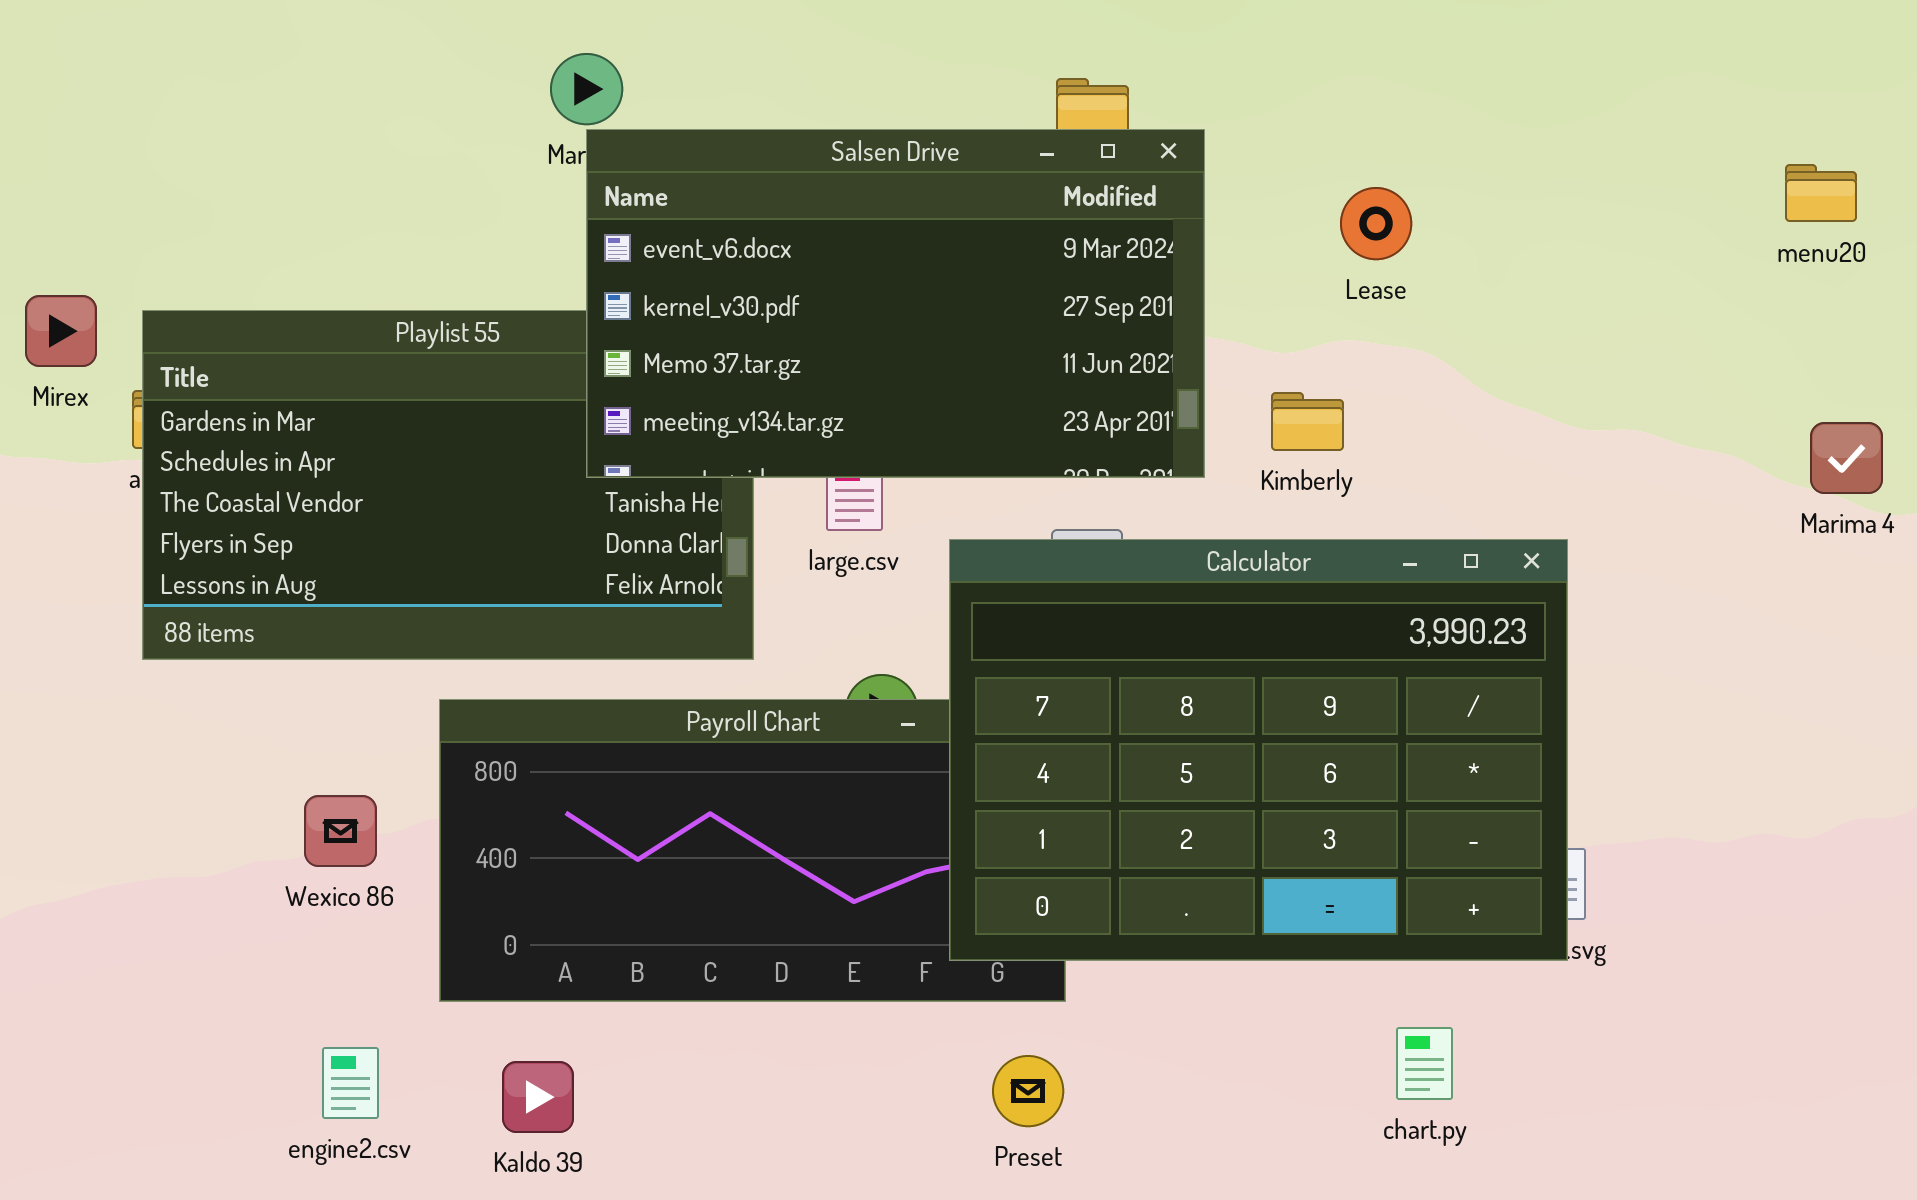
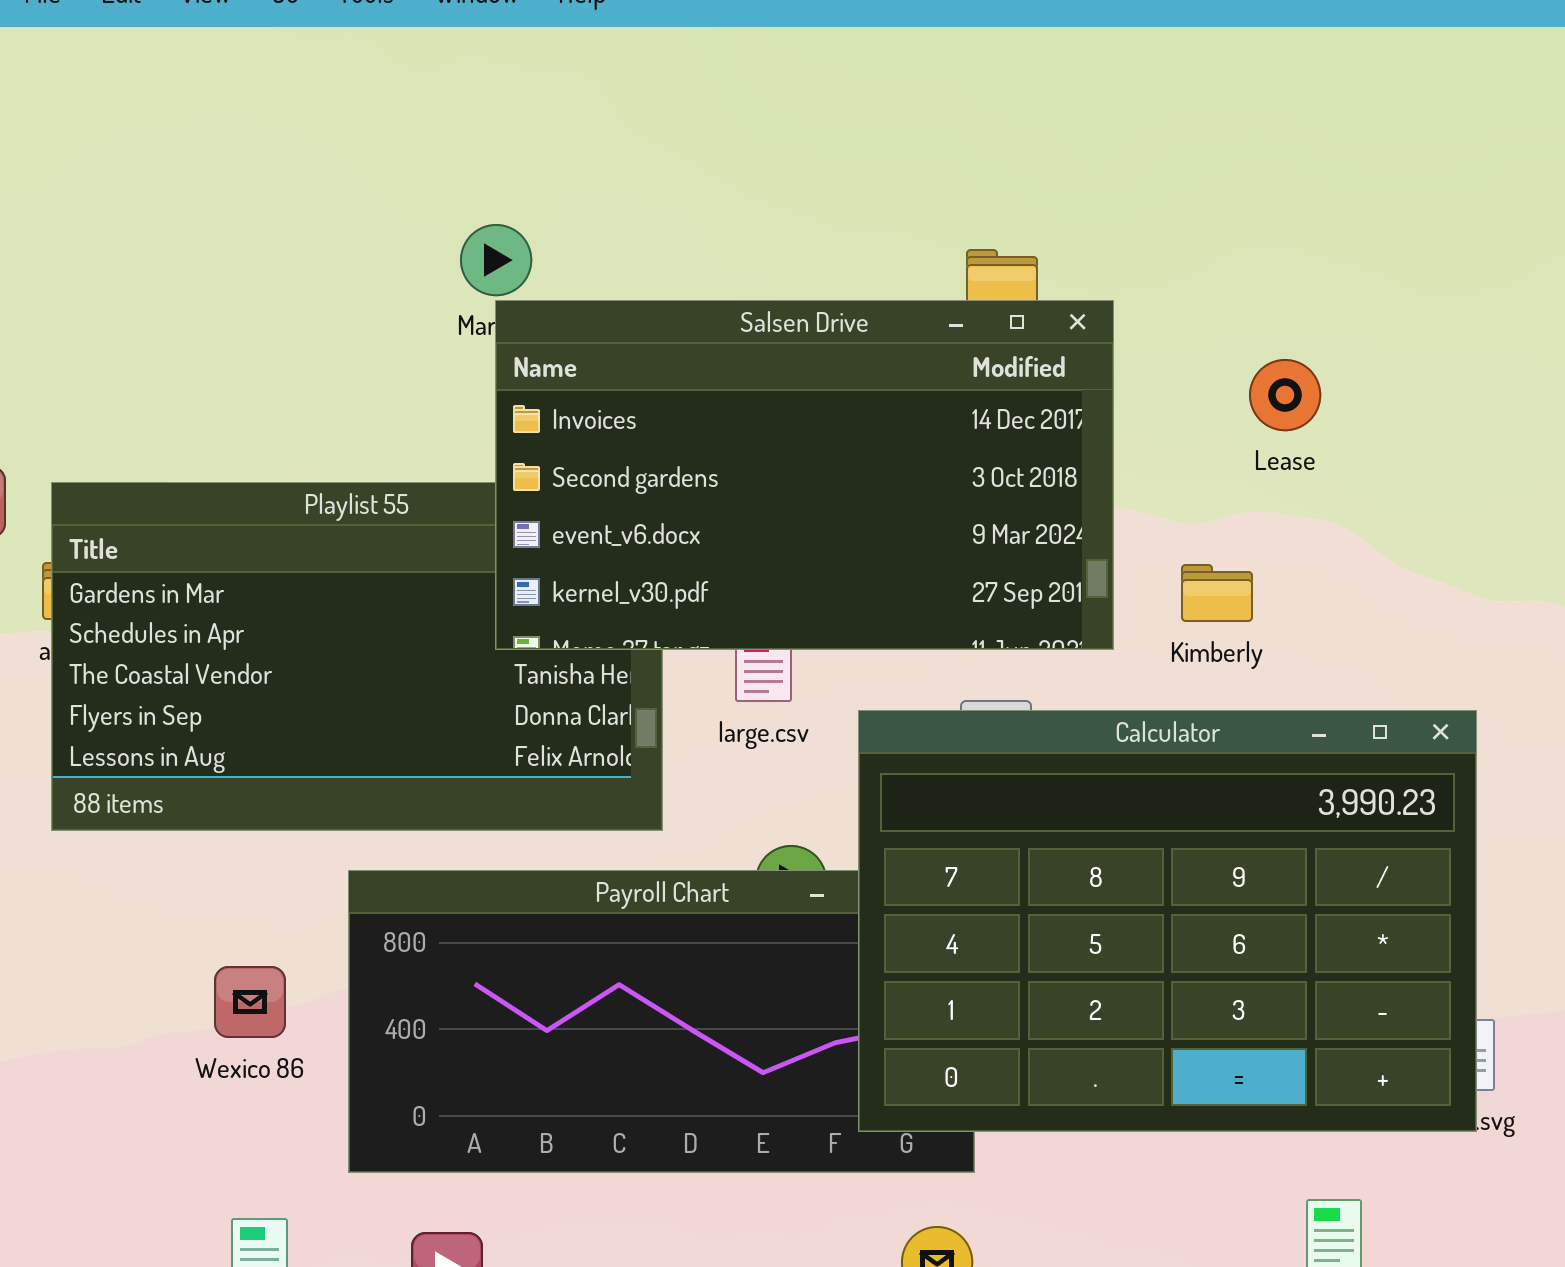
Salsen Drive: [586,129,1205,478] -> [495,300,1114,650], scrolled up 2 rows

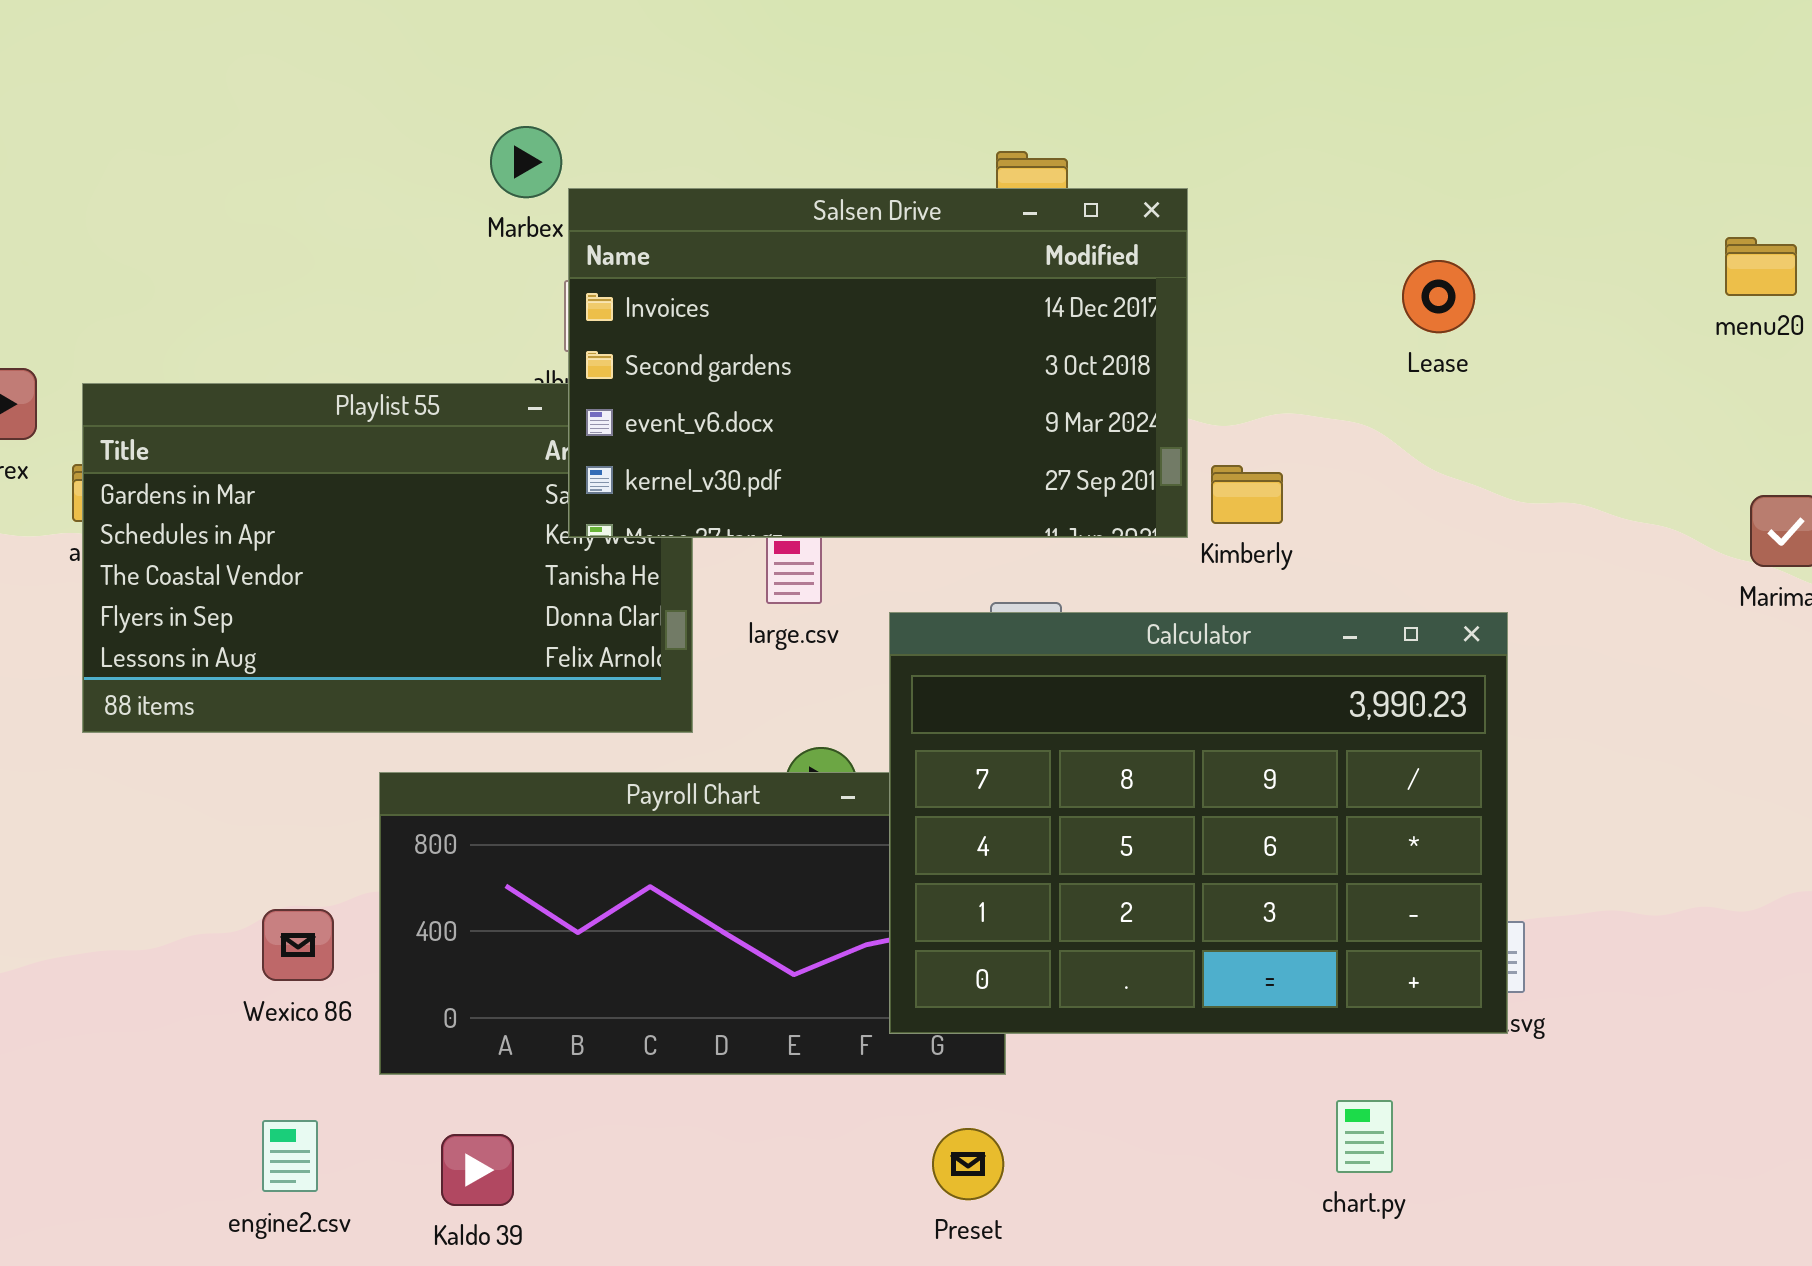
Salsen Drive: [495,300,1114,650] -> [568,188,1188,538], moved
Lease: [1249,359,1321,431] -> [1402,260,1475,333], moved
Wexico 86: [214,966,286,1038] -> [262,909,334,981], moved

